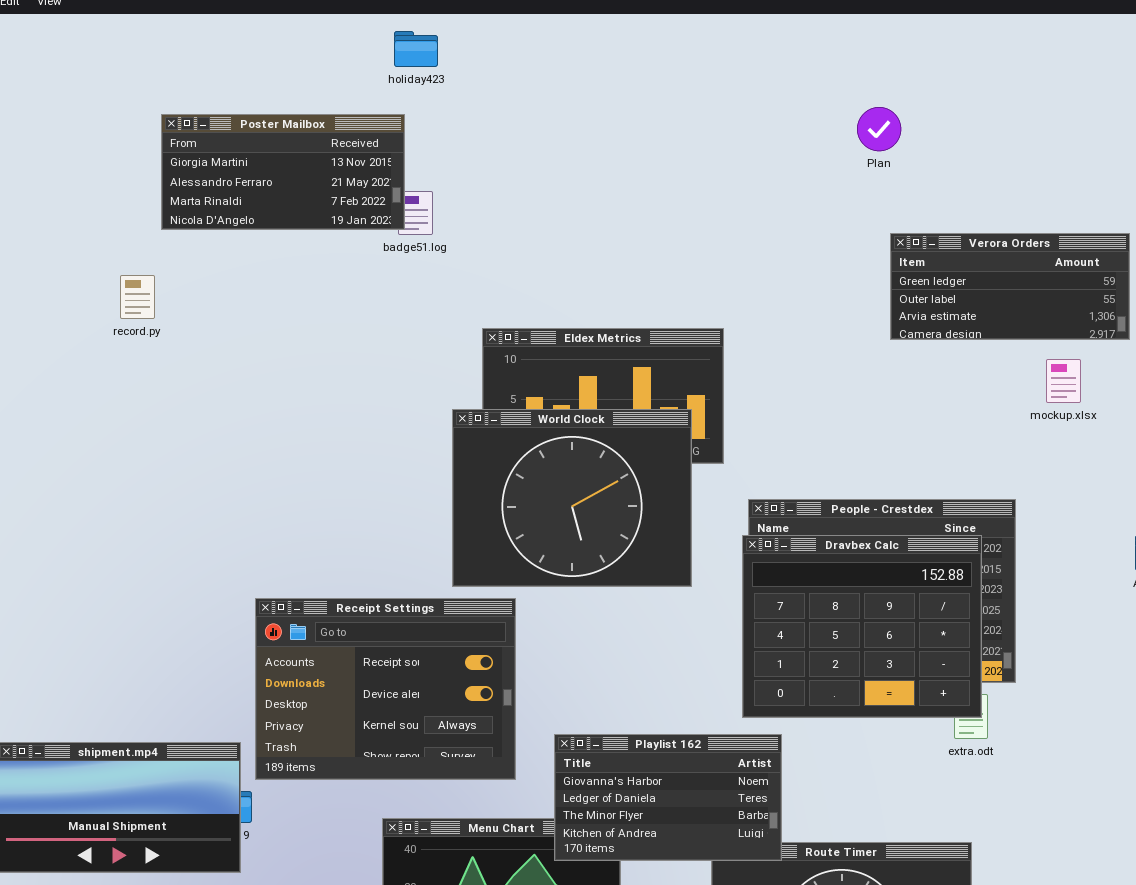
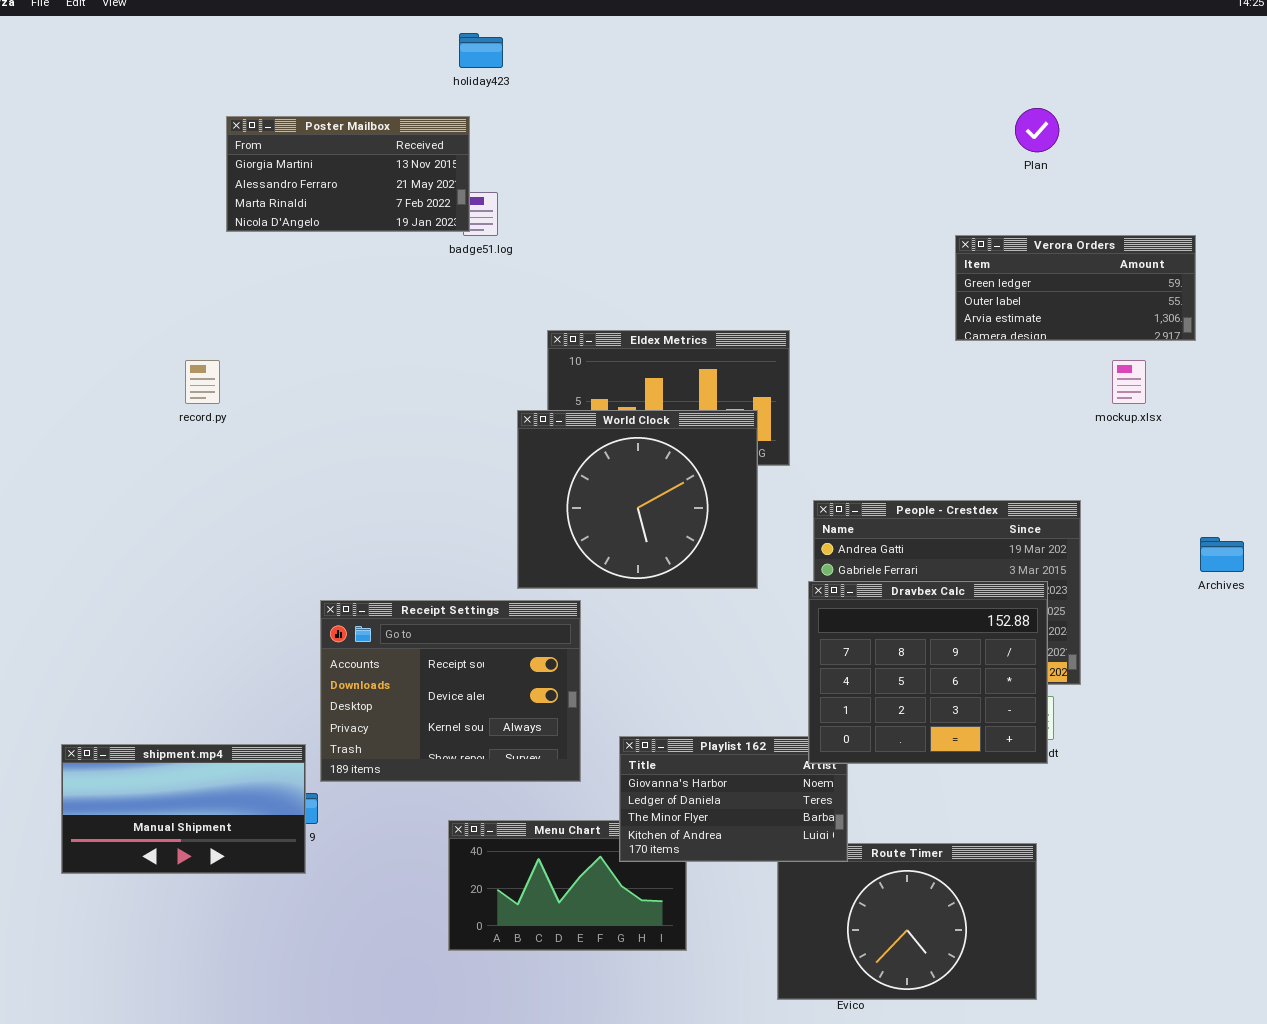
Plan: [857,107,901,151] -> [1015,108,1059,152], moved
record.py: [120,275,155,319] -> [185,360,220,404], moved
Dravbex Calc: [742,535,982,718] -> [808,581,1048,764], moved

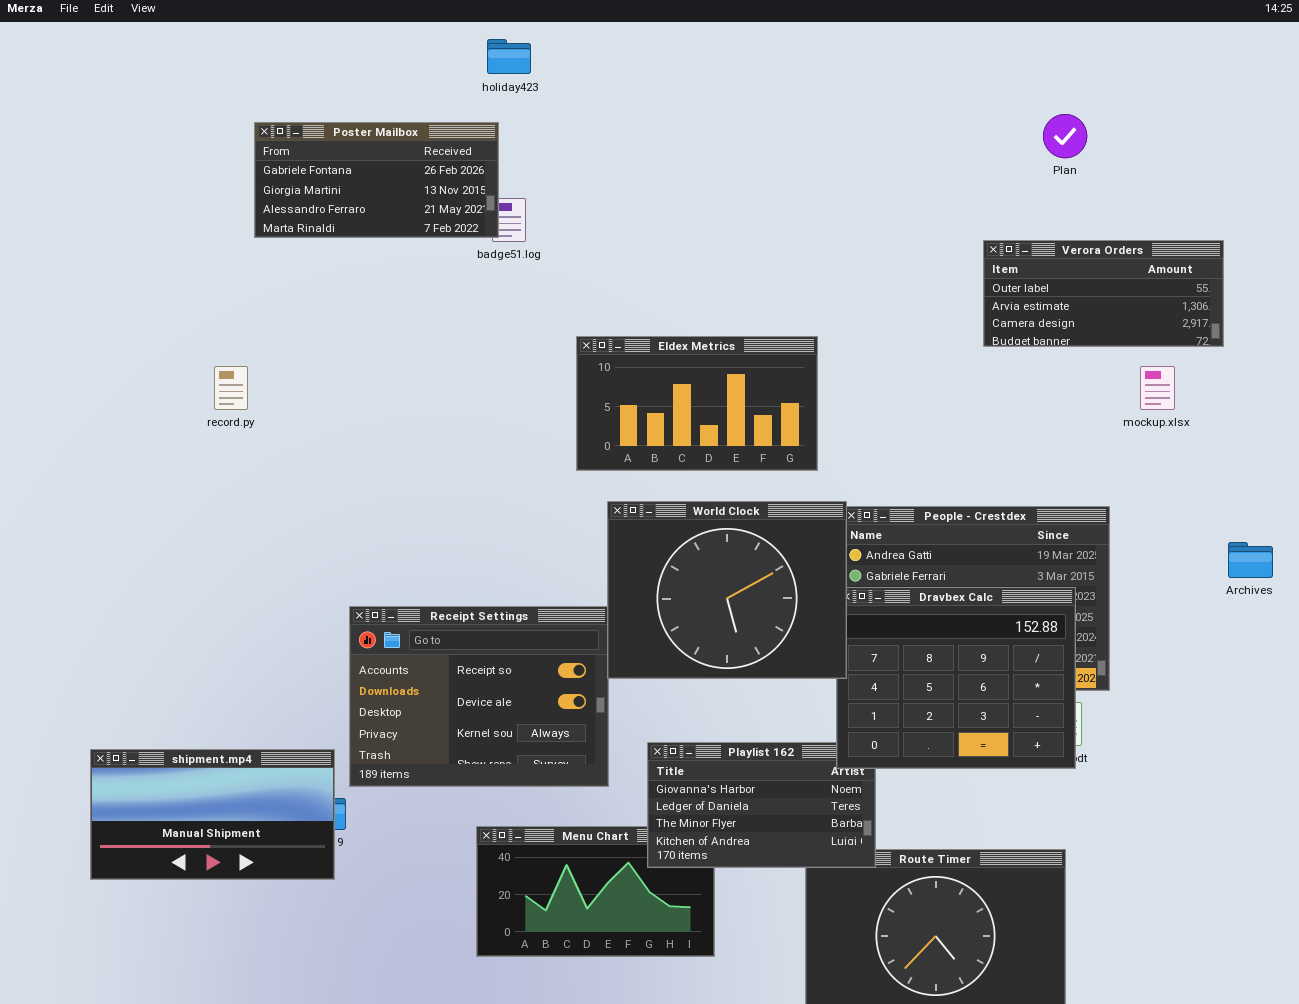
Poster Mailbox: [226,116,470,232] -> [254,122,499,238], scrolled up 1 row
Verora Orders: [955,235,1196,341] -> [983,240,1224,347], scrolled down 1 row
World Clock: [517,410,758,589] -> [607,501,847,679], moved

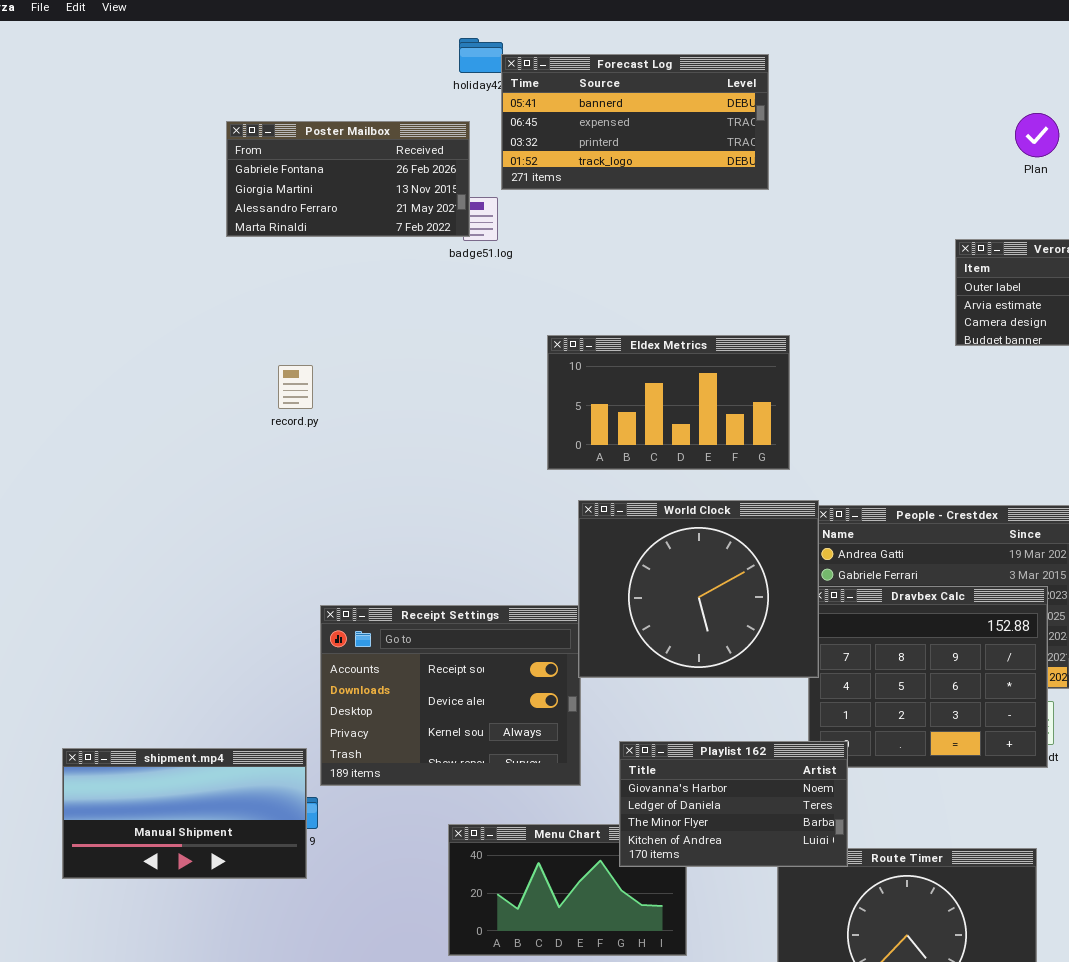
Forecast Log: none -> [501,54,769,190], opened
record.py: [214,366,248,410] -> [278,365,313,409], moved
Playlist 162: [647,742,876,868] -> [619,741,848,867], raised

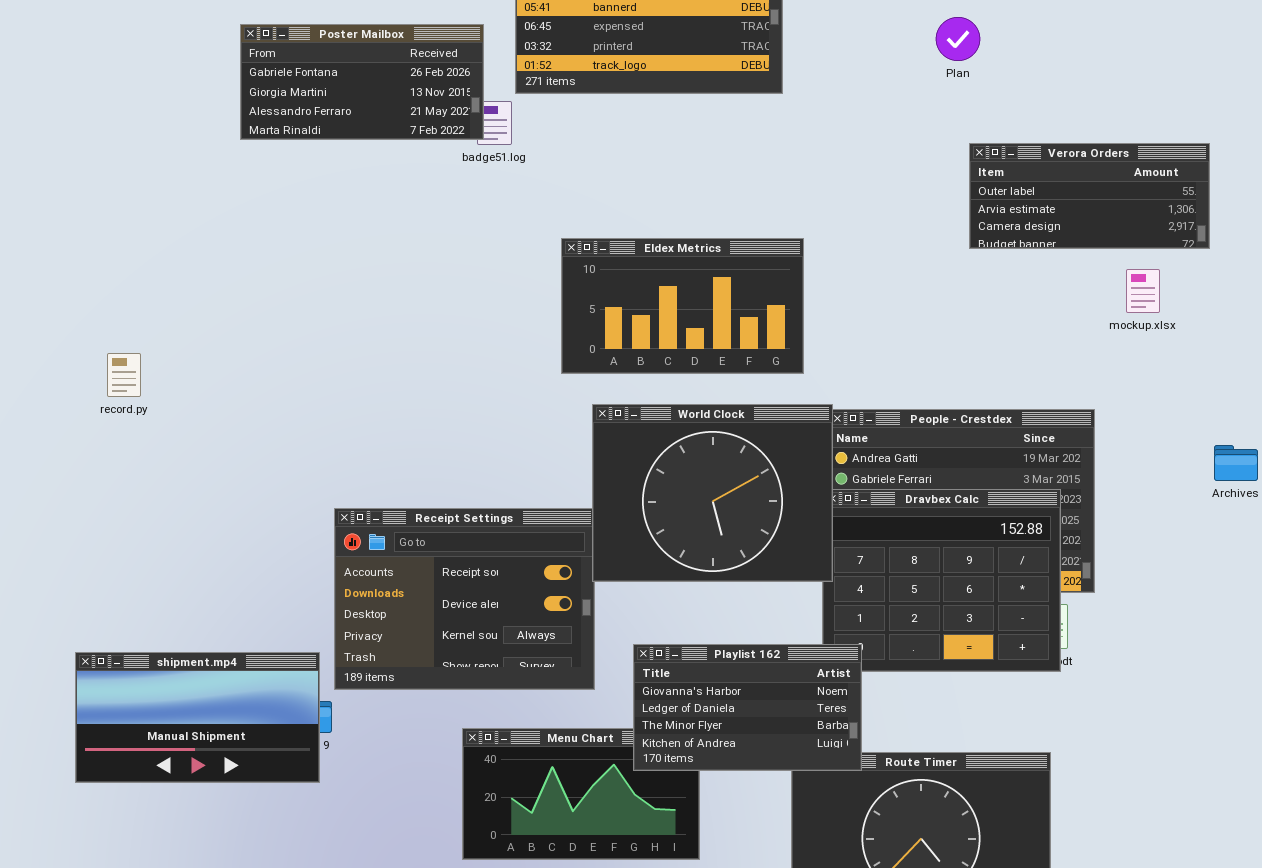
Plan: [1015,113,1059,157] -> [936,17,980,61], moved
record.py: [278,365,313,409] -> [107,353,141,397], moved

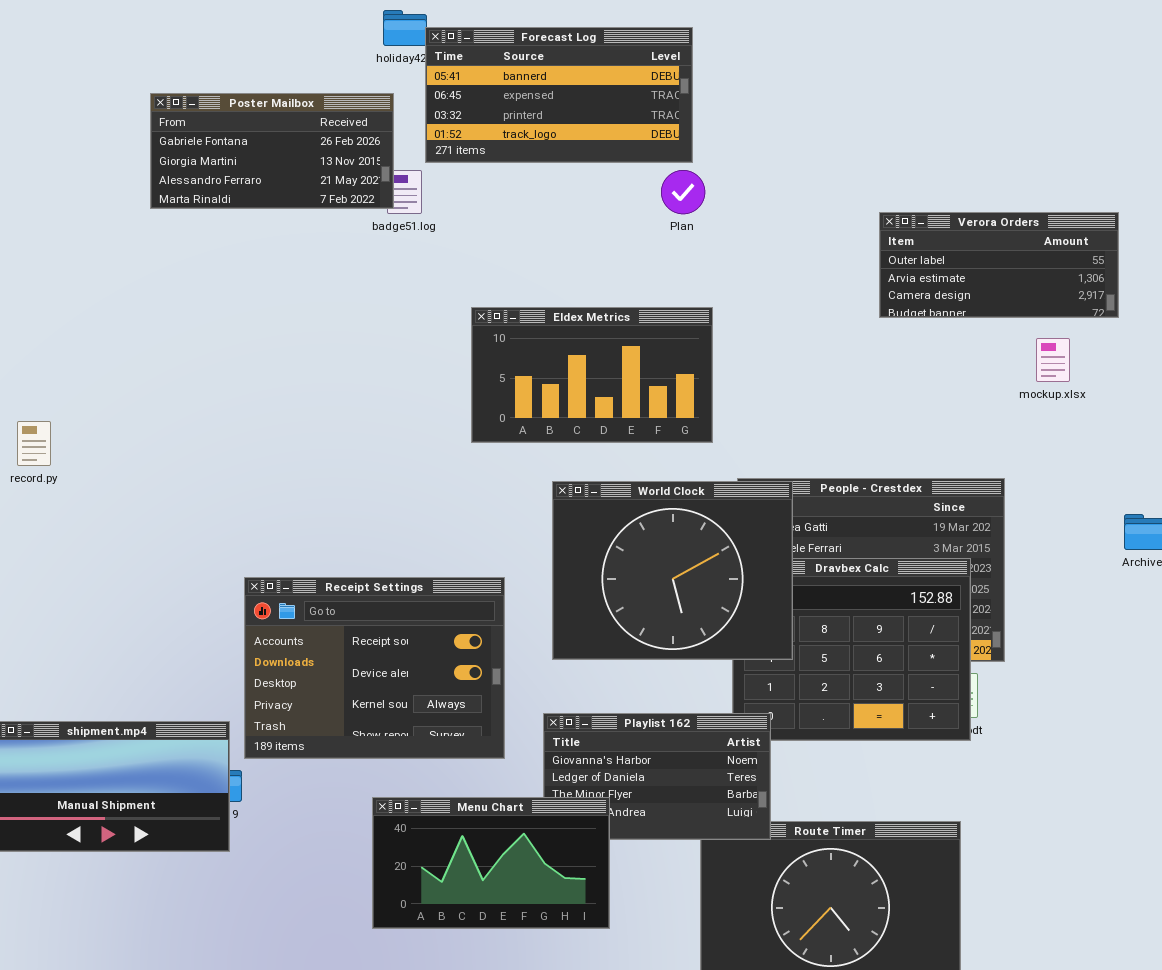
Plan: [936,17,980,61] -> [661,170,705,214], moved
World Clock: [592,404,833,582] -> [552,481,793,660], moved
Menu Chart: [462,728,700,860] -> [372,797,610,929], raised

